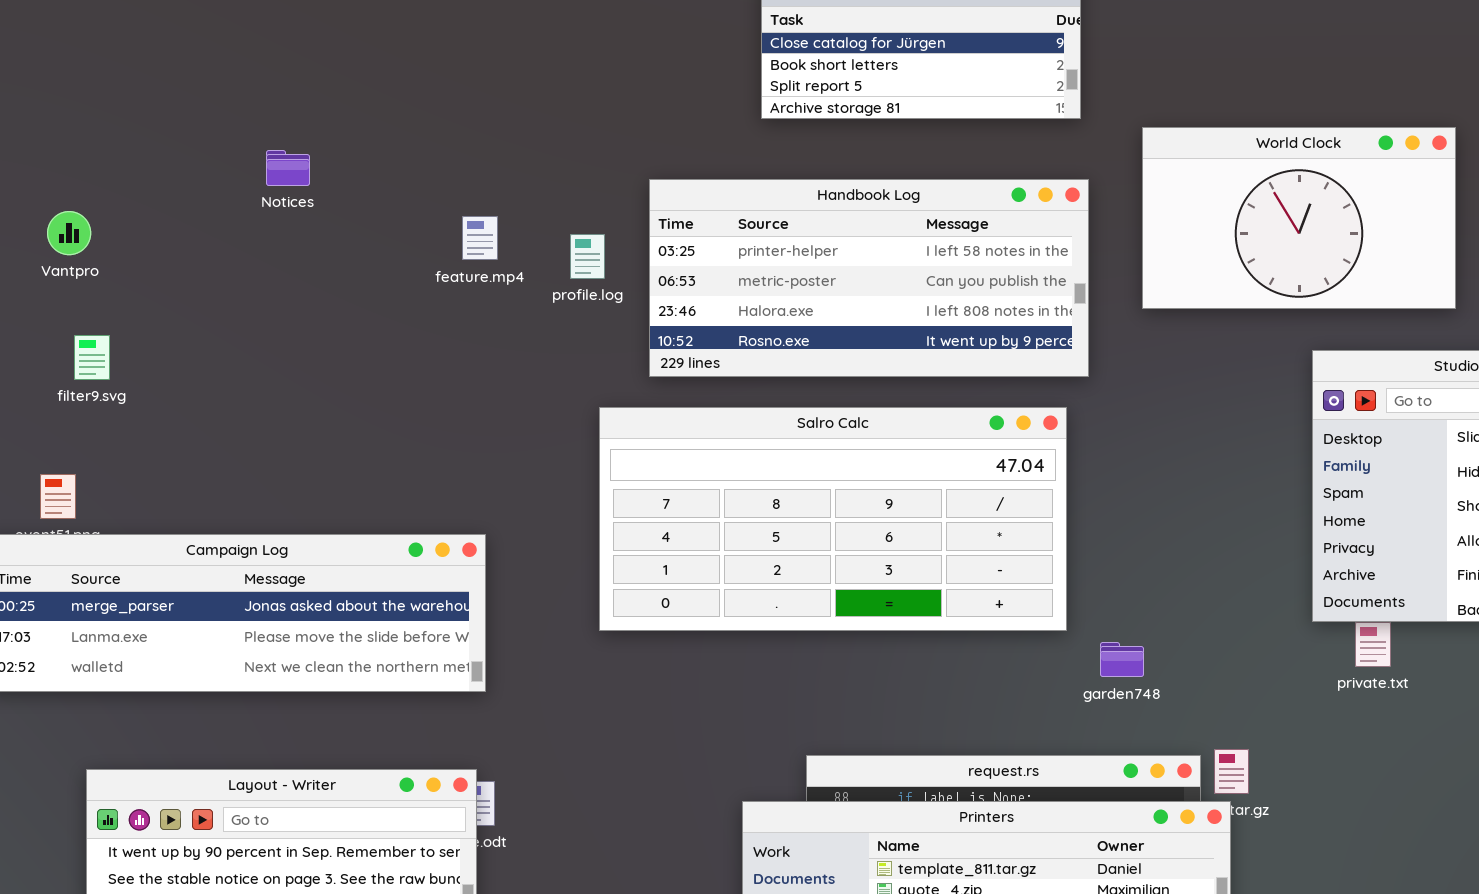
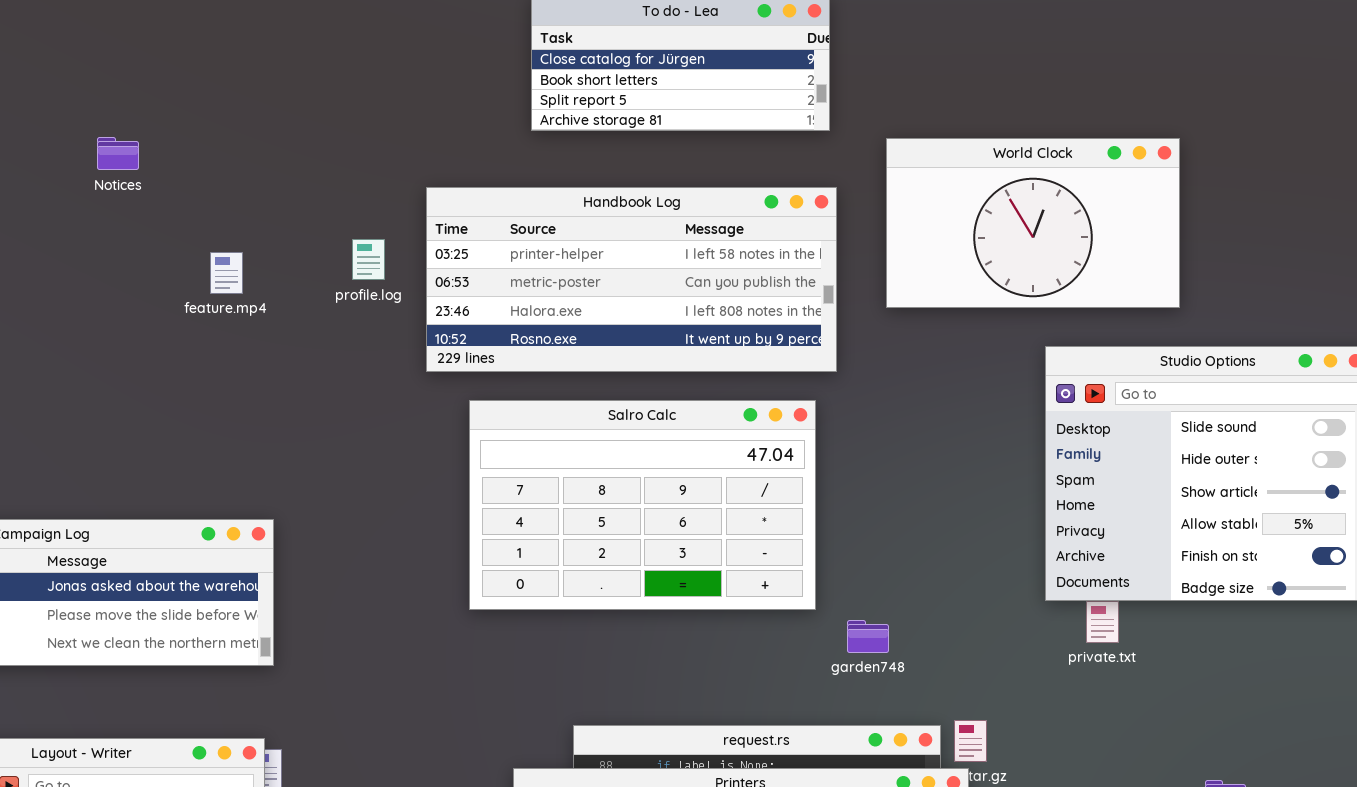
Notices: [266,150,310,186] -> [97,137,139,170], moved
feature.mp4: [462,216,498,260] -> [210,252,243,294], moved
Salro Calc: [599,407,1067,631] -> [469,400,816,610], resized

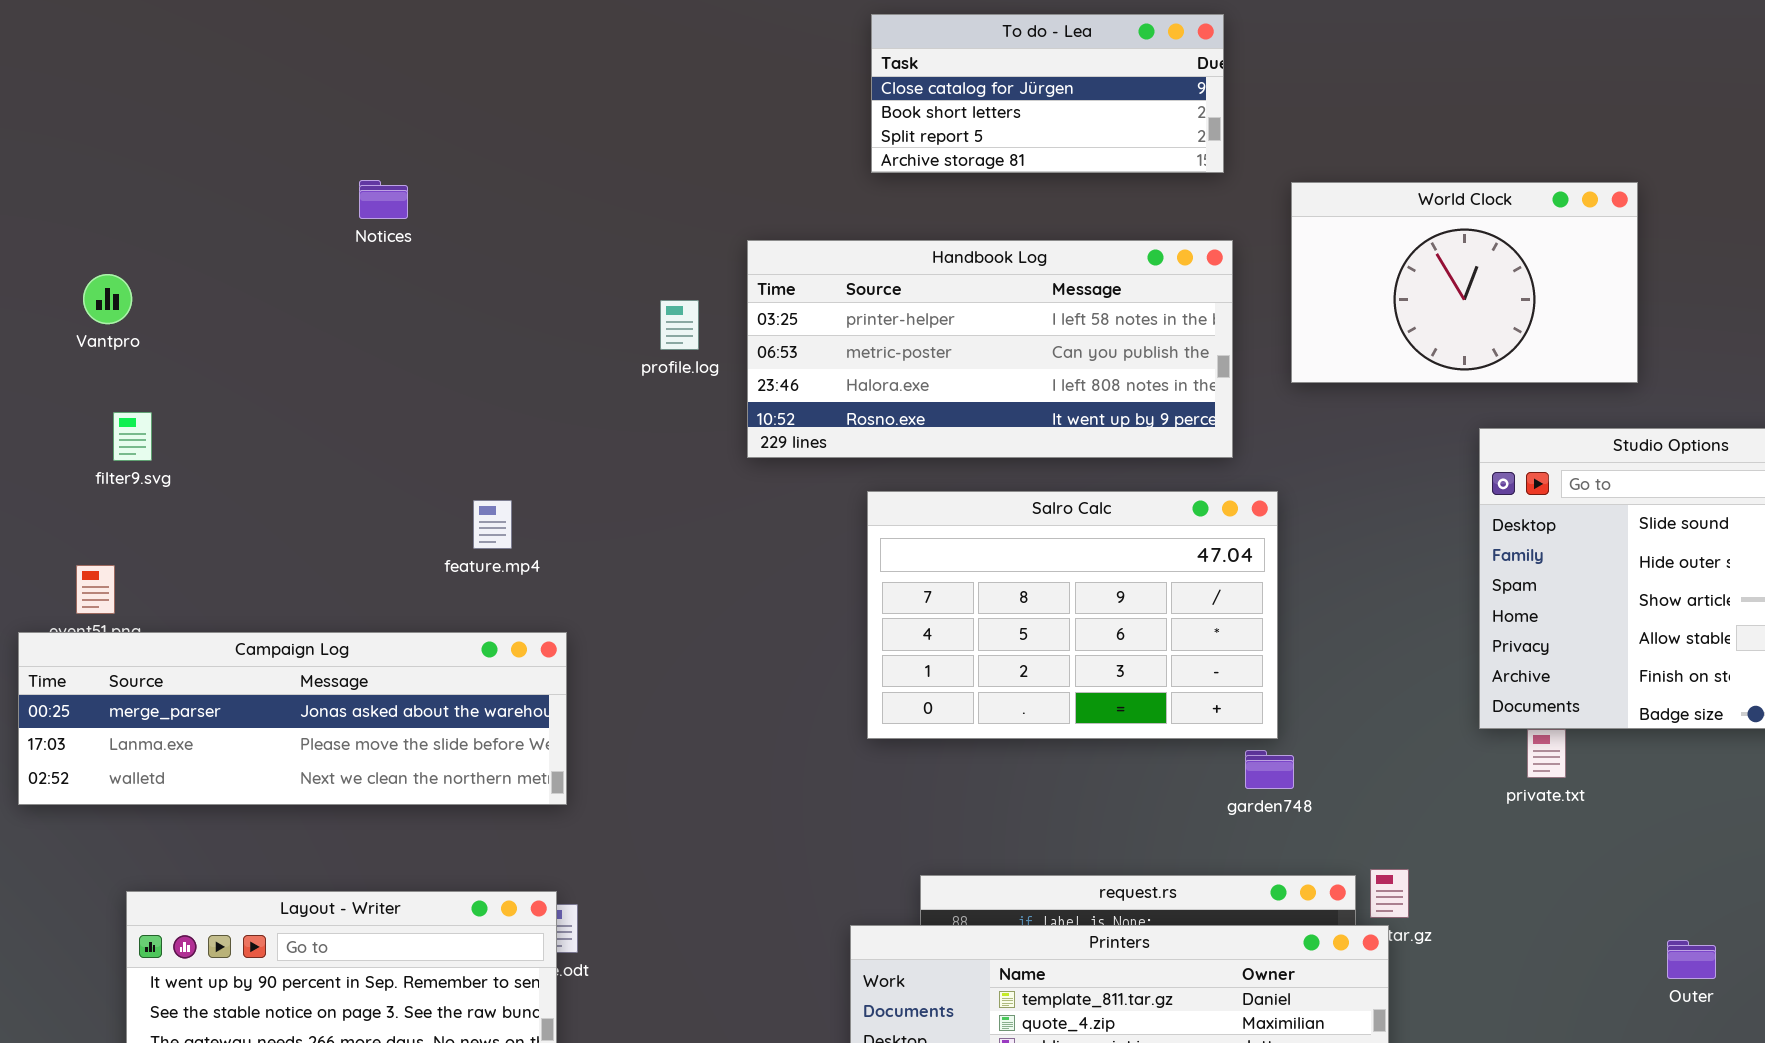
feature.mp4: [210,252,243,294] -> [473,500,512,549], moved
Salro Calc: [469,400,816,610] -> [867,491,1278,739], moved

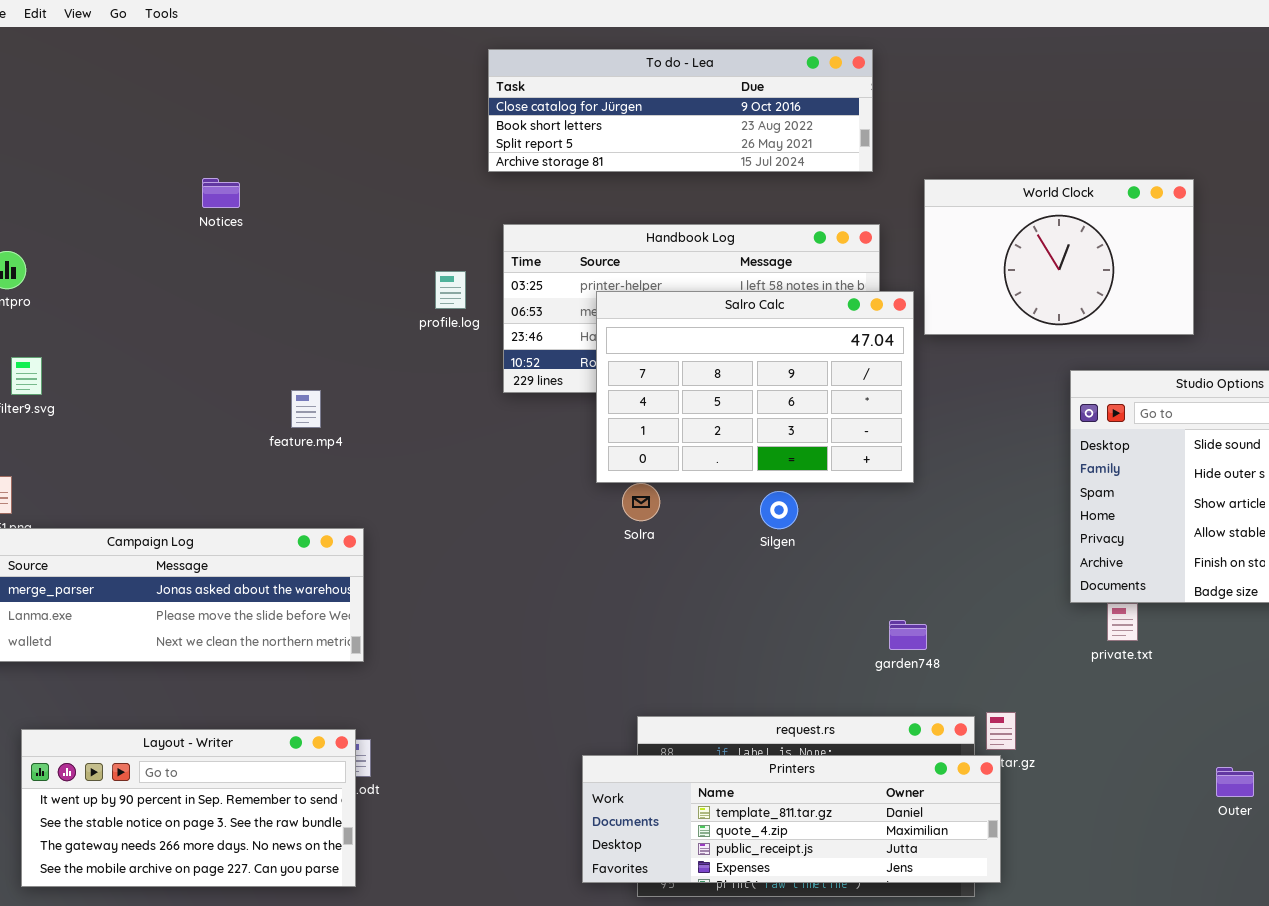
To do - Lea: [871,14,1224,173] -> [488,49,873,172], resized
Salro Calc: [867,491,1278,739] -> [596,291,914,483], moved
feature.mp4: [473,500,512,549] -> [291,390,321,428], moved

